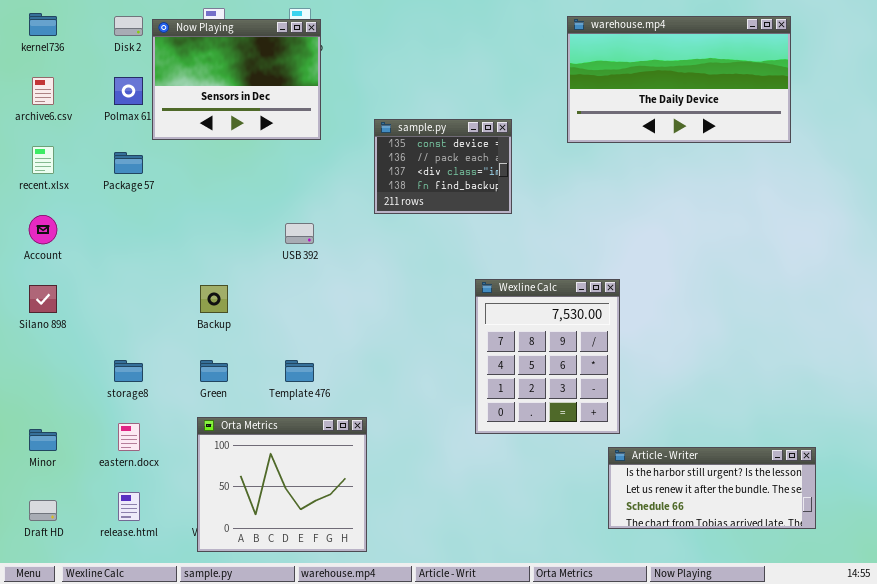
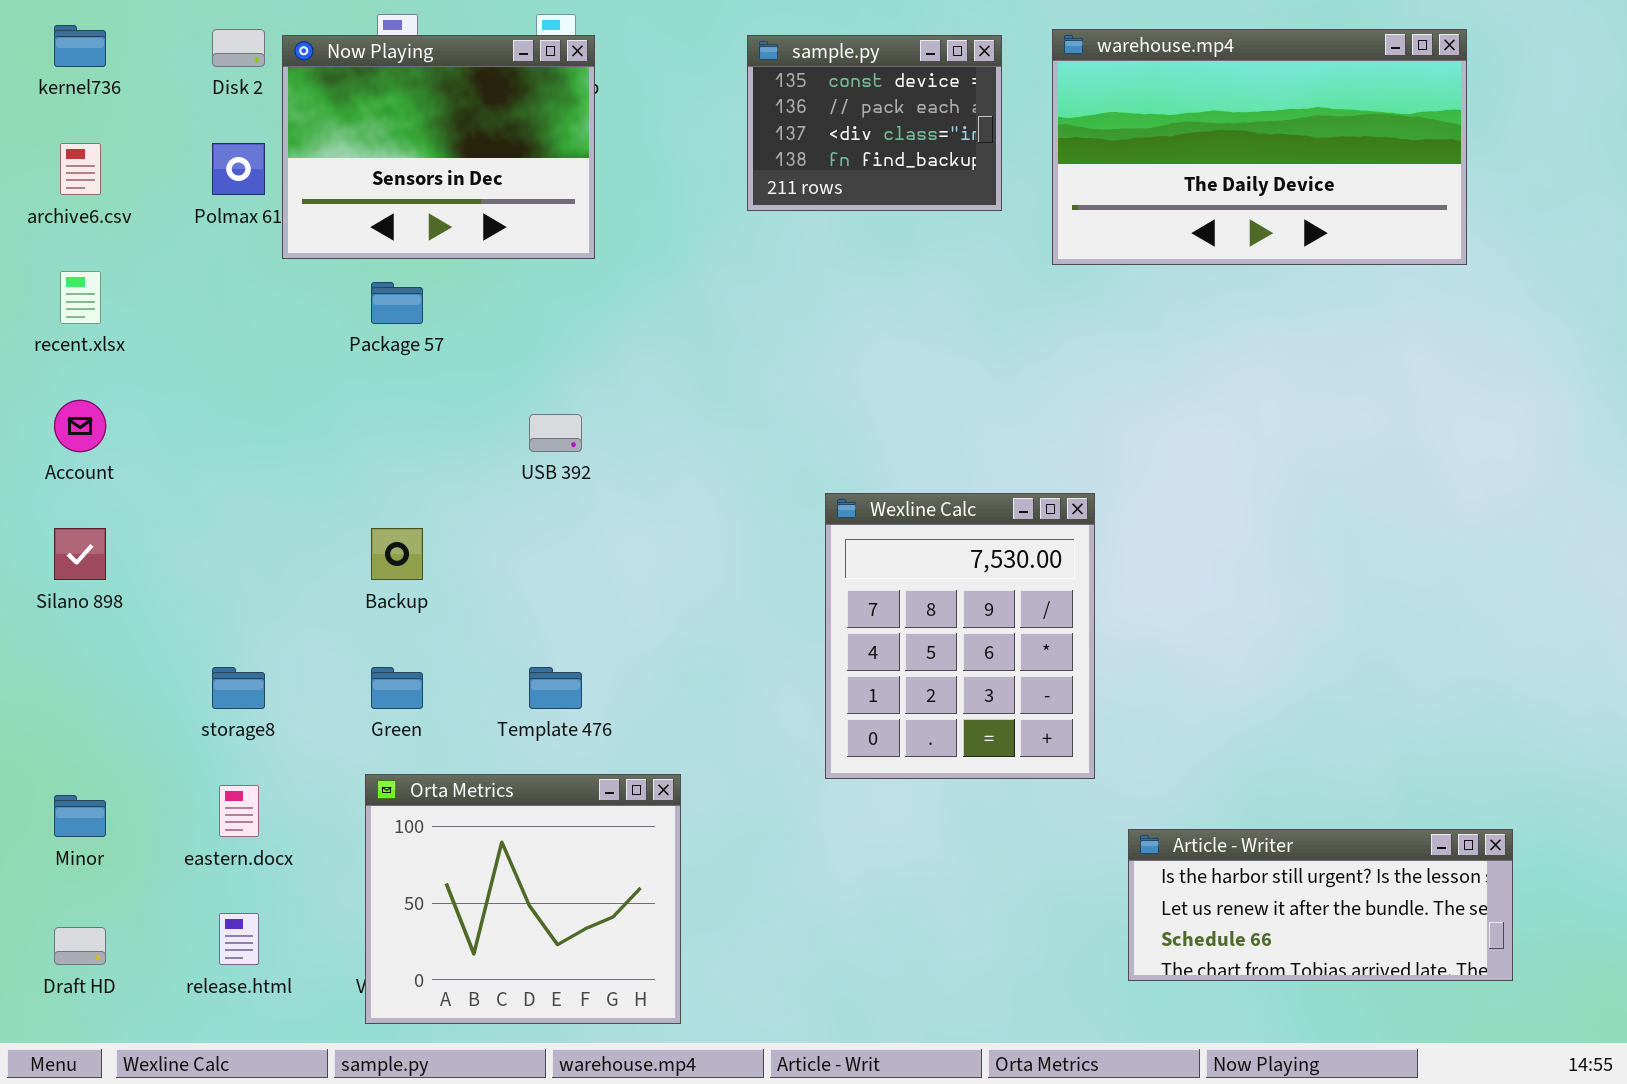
sample.py: [374,119,512,214] -> [747,35,1002,211], moved
Package 57: [114,152,143,174] -> [371,282,423,324], moved
Wexline Calc: [475,279,620,434] -> [825,493,1095,779], moved

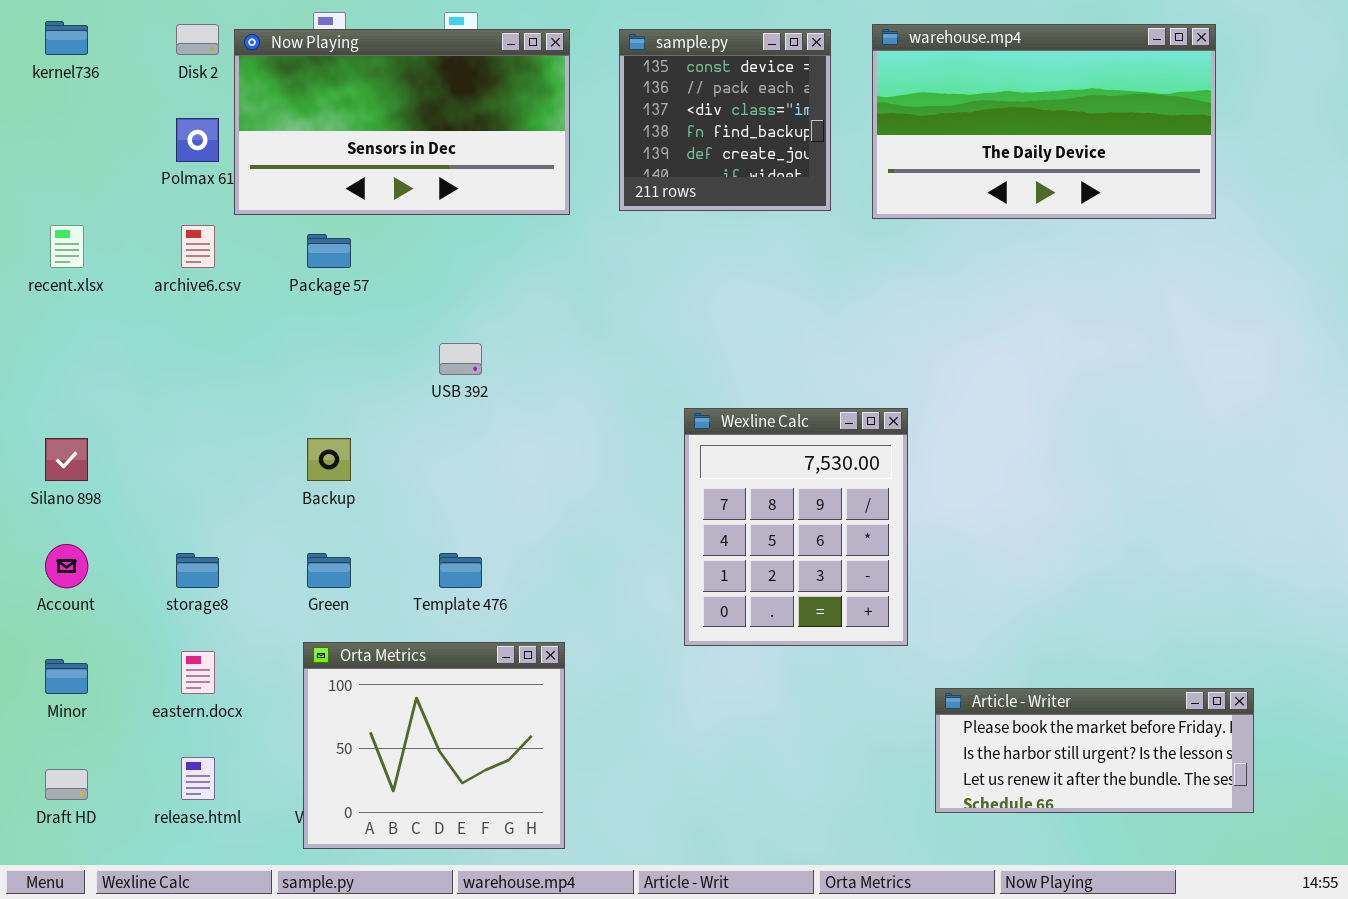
Now Playing: [282,35,595,259] -> [234,29,570,215], resized
sample.py: [747,35,1002,211] -> [619,29,831,211], resized
archive6.csv: [60,143,101,195] -> [181,225,215,268], moved
Account: [54,400,106,452] -> [45,544,88,588], moved
Article - Writer: [1128,829,1513,981] -> [935,688,1254,813], scrolled up 1 row

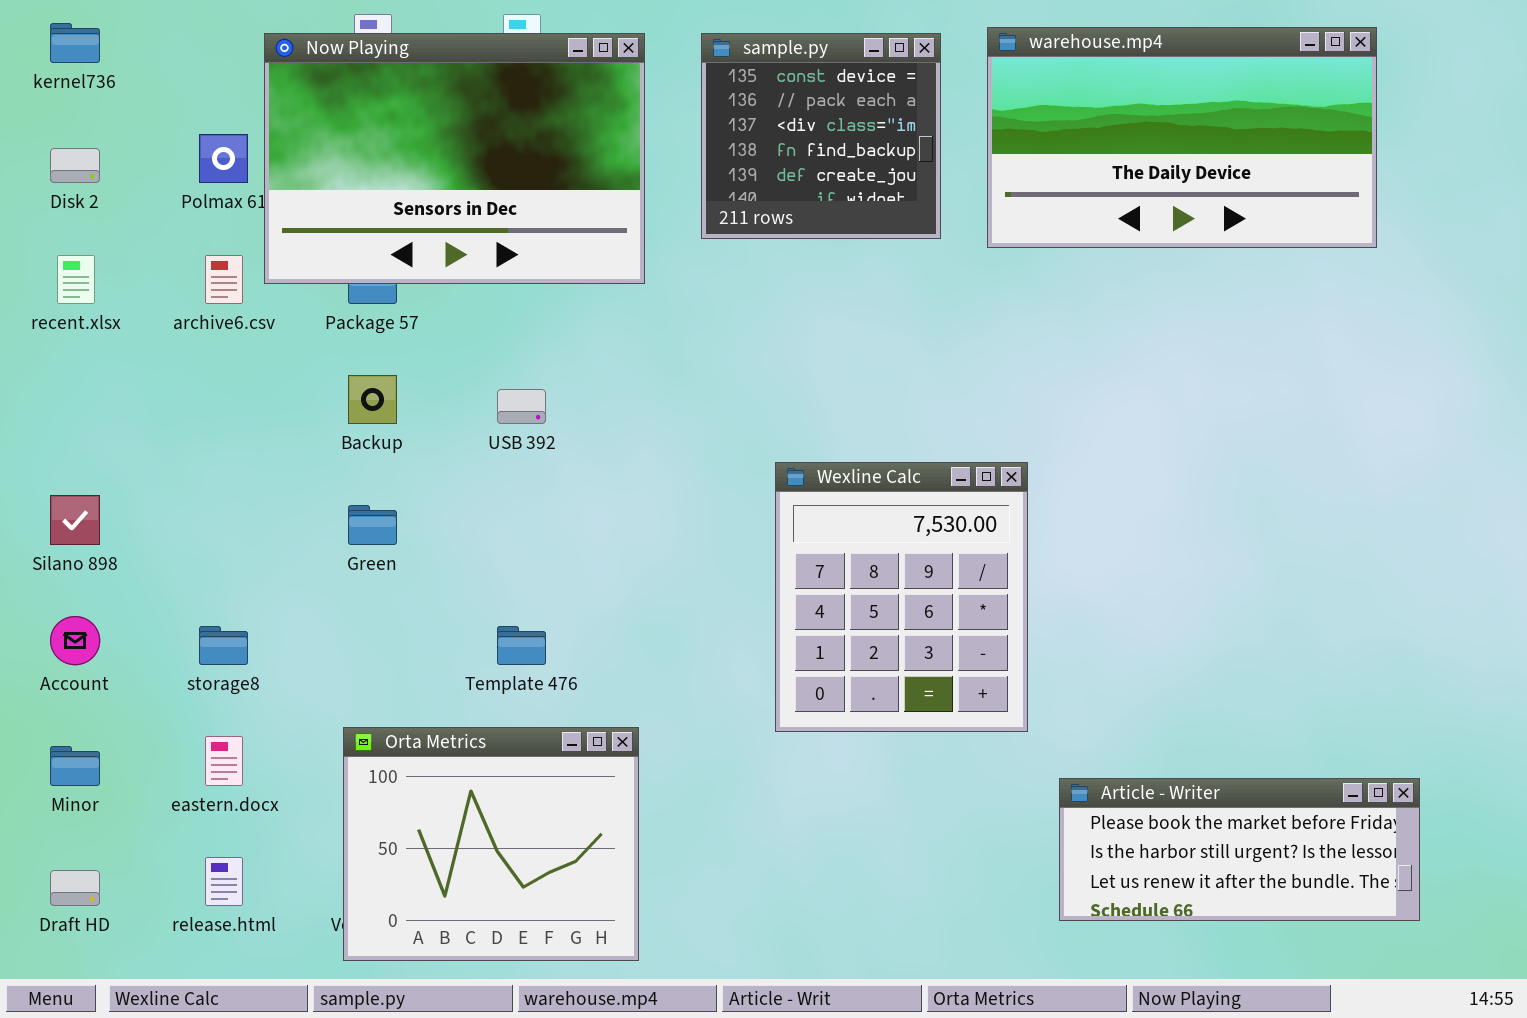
Disk 2: [176,24,219,55] -> [50,148,100,183], moved
Now Playing: [234,29,570,215] -> [264,33,645,284], resized
Backup: [307,438,351,481] -> [348,375,397,424], moved
Green: [307,553,351,588] -> [348,505,397,545], moved

